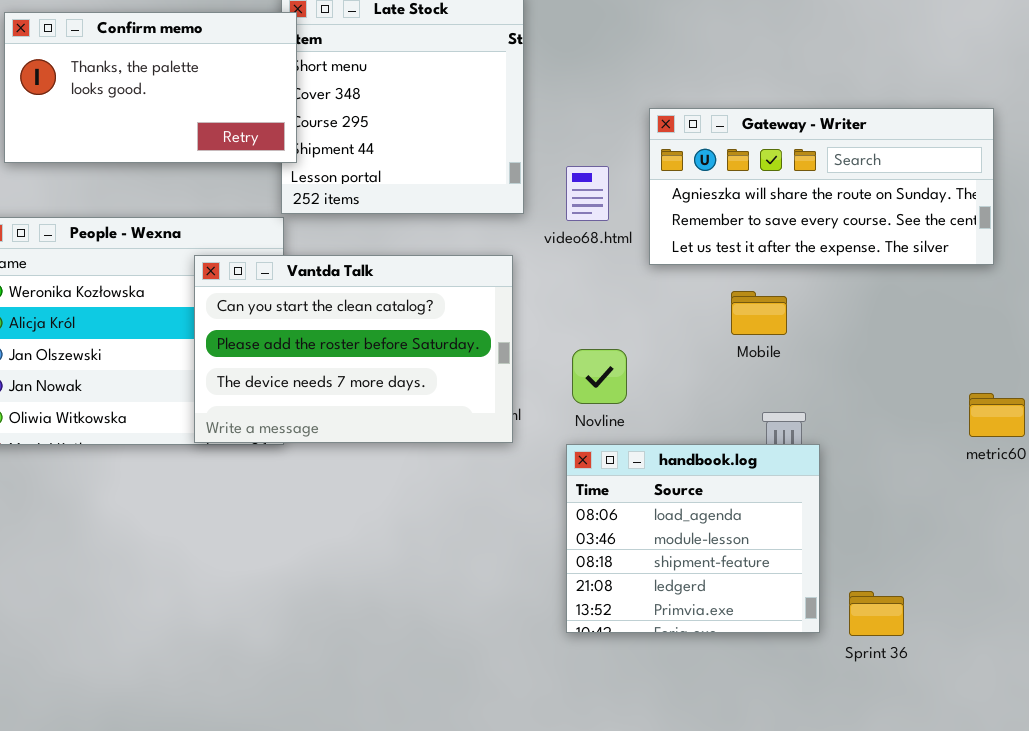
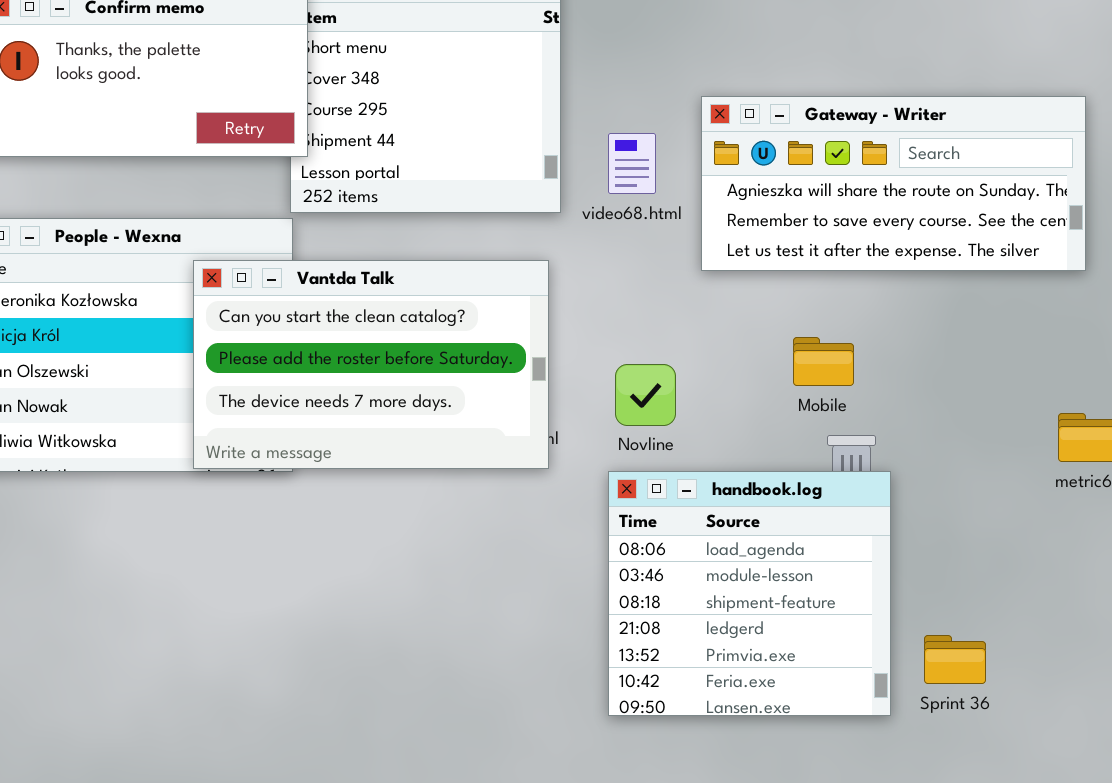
video68.html: [566,166,609,221] -> [608,133,656,194], moved
Mobile: [731,291,787,335] -> [793,337,854,386], moved
handbook.log: [566,444,820,633] -> [608,471,891,716], resized

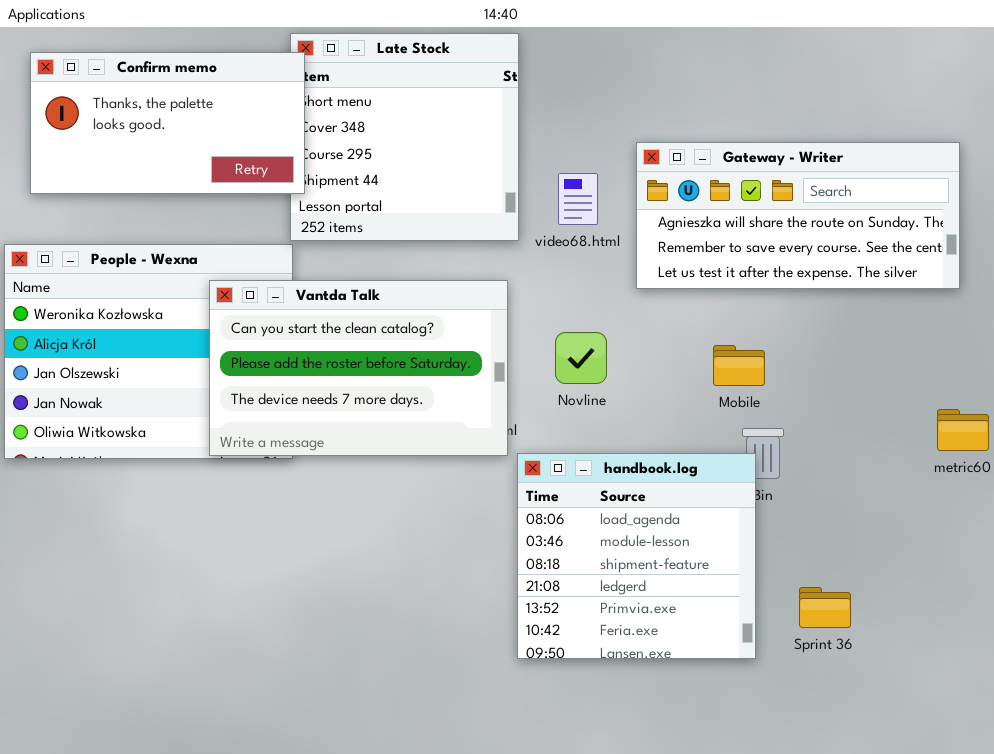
Novline: [615,364,676,426] -> [555,332,607,384], moved
handbook.log: [608,471,891,716] -> [517,453,756,659], moved
Sprint 36: [924,635,986,684] -> [799,587,851,628], moved

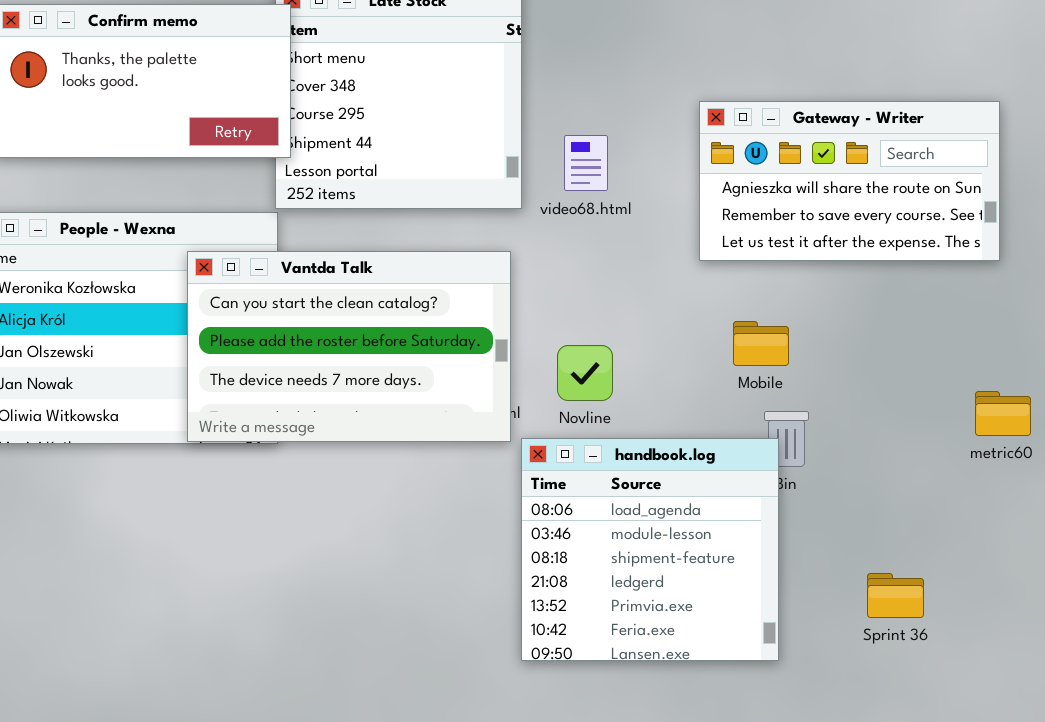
Gateway - Writer: [636,142,960,289] -> [699,101,1000,261], resized
Novline: [555,332,607,384] -> [557,345,613,401], moved
Sprint 36: [799,587,851,628] -> [867,573,924,618], moved

